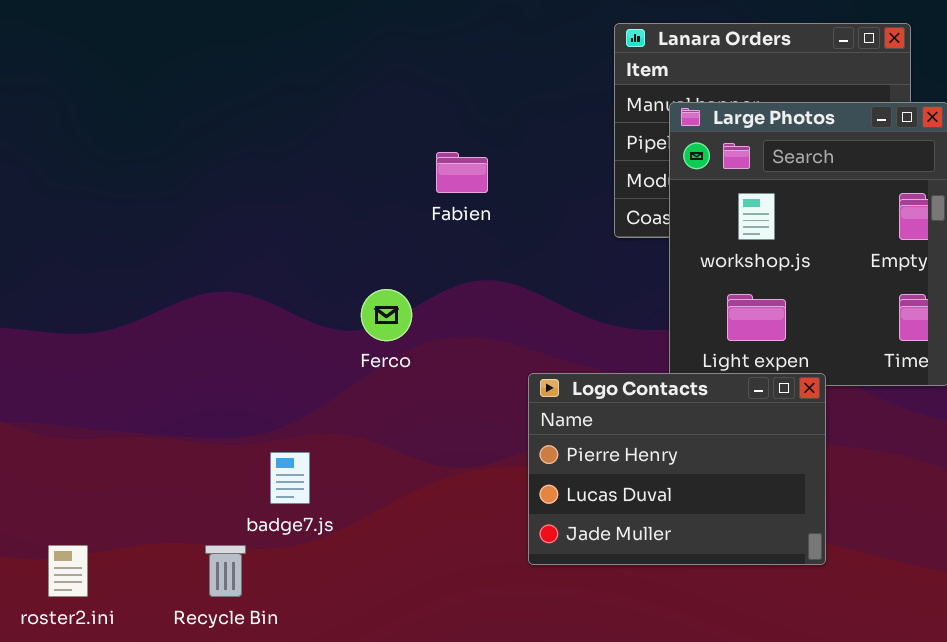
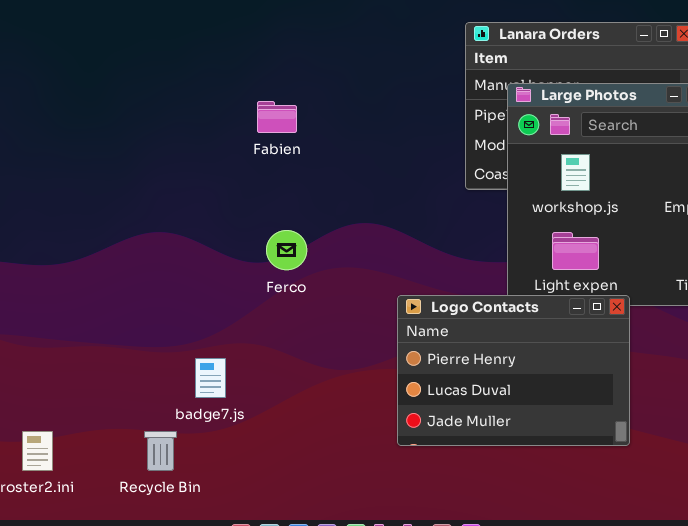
Fabien: [436,152,488,193] -> [257,101,297,133], moved

